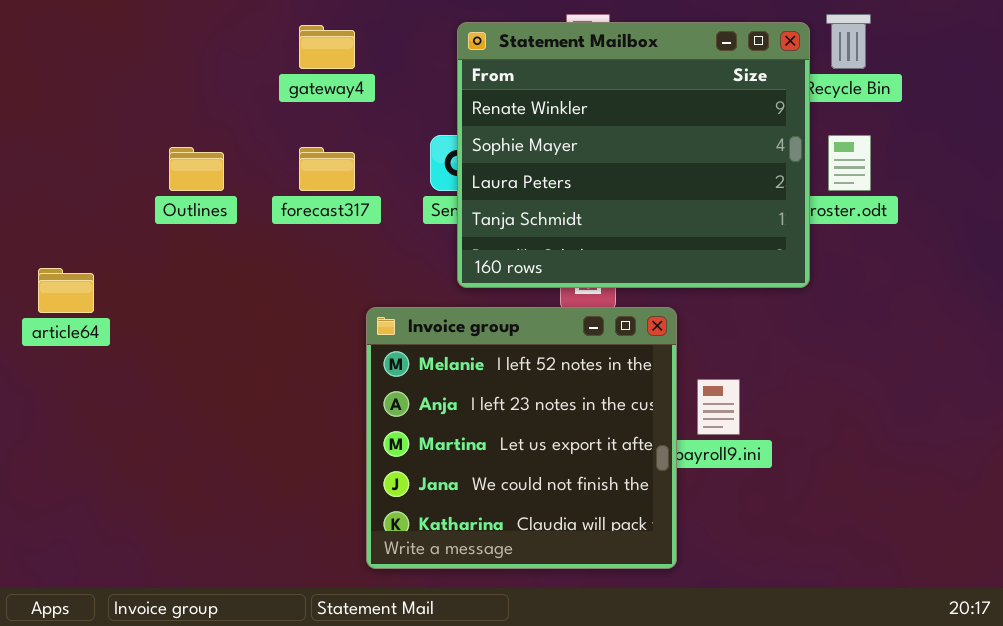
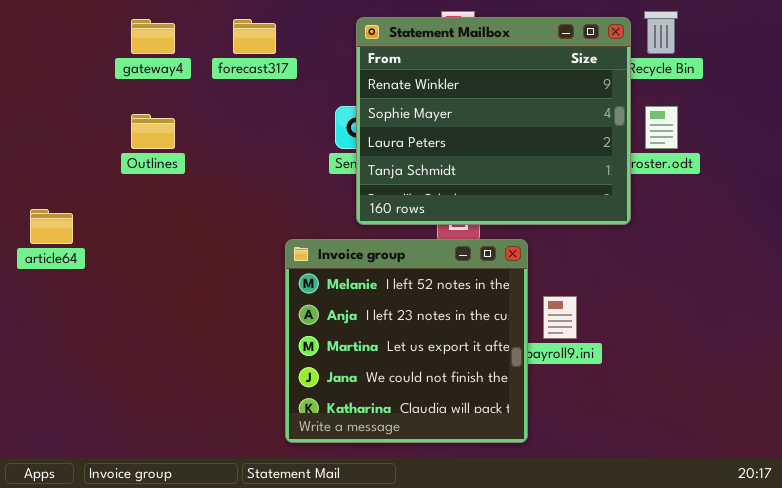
gateway4: [299,25,355,69] -> [131,19,175,54], moved
forecast317: [299,147,355,191] -> [233,19,276,54], moved

